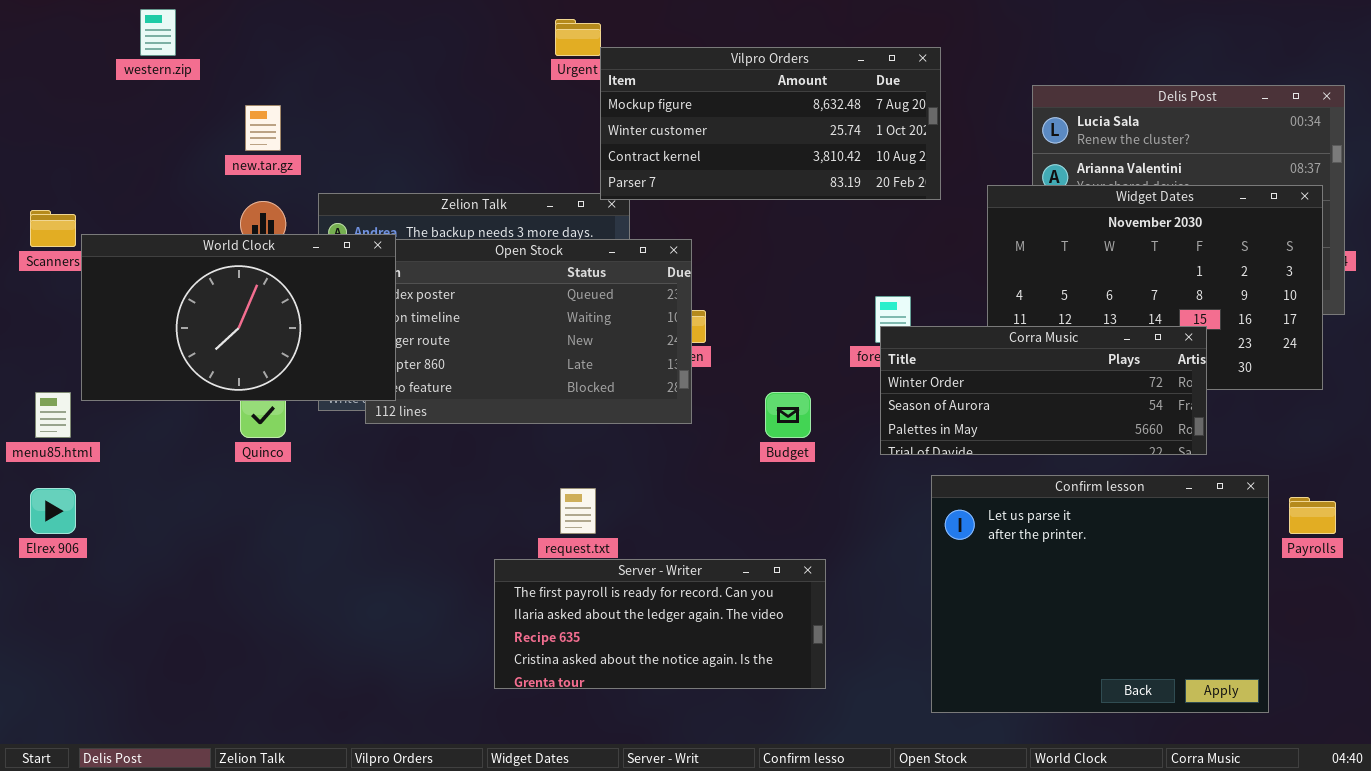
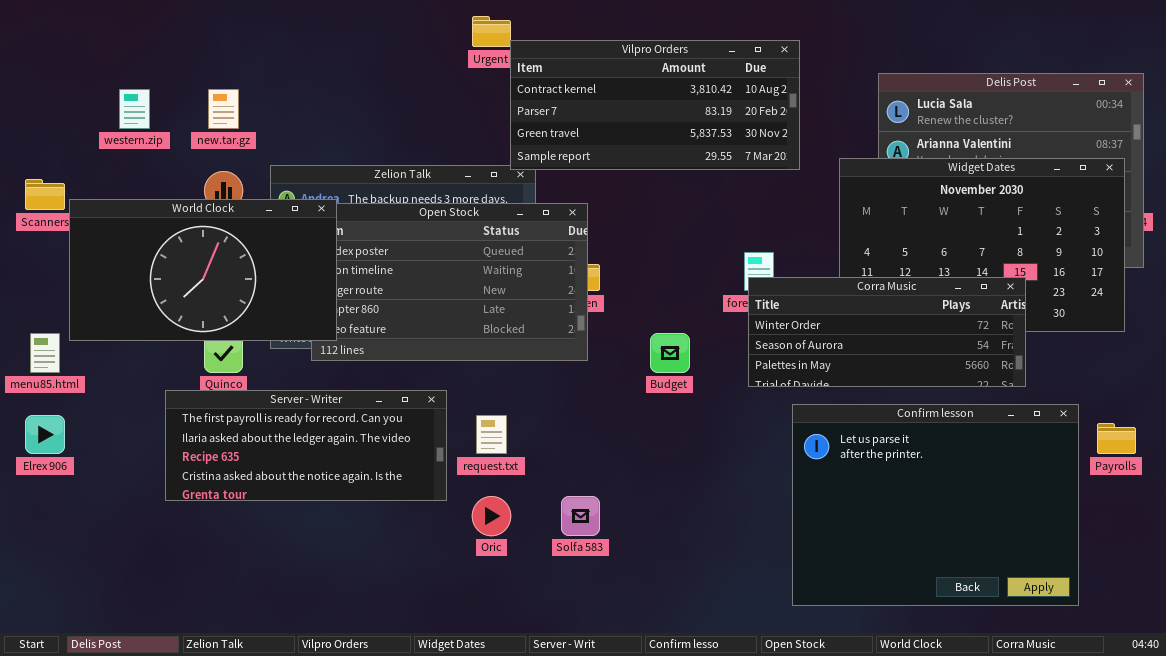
western.zip: [140,9,176,56] -> [119,89,150,129], moved
Vilpro Orders: [600,47,941,200] -> [510,40,800,170], scrolled down 2 rows
Server - Writer: [494,559,826,689] -> [165,390,447,501], moved

